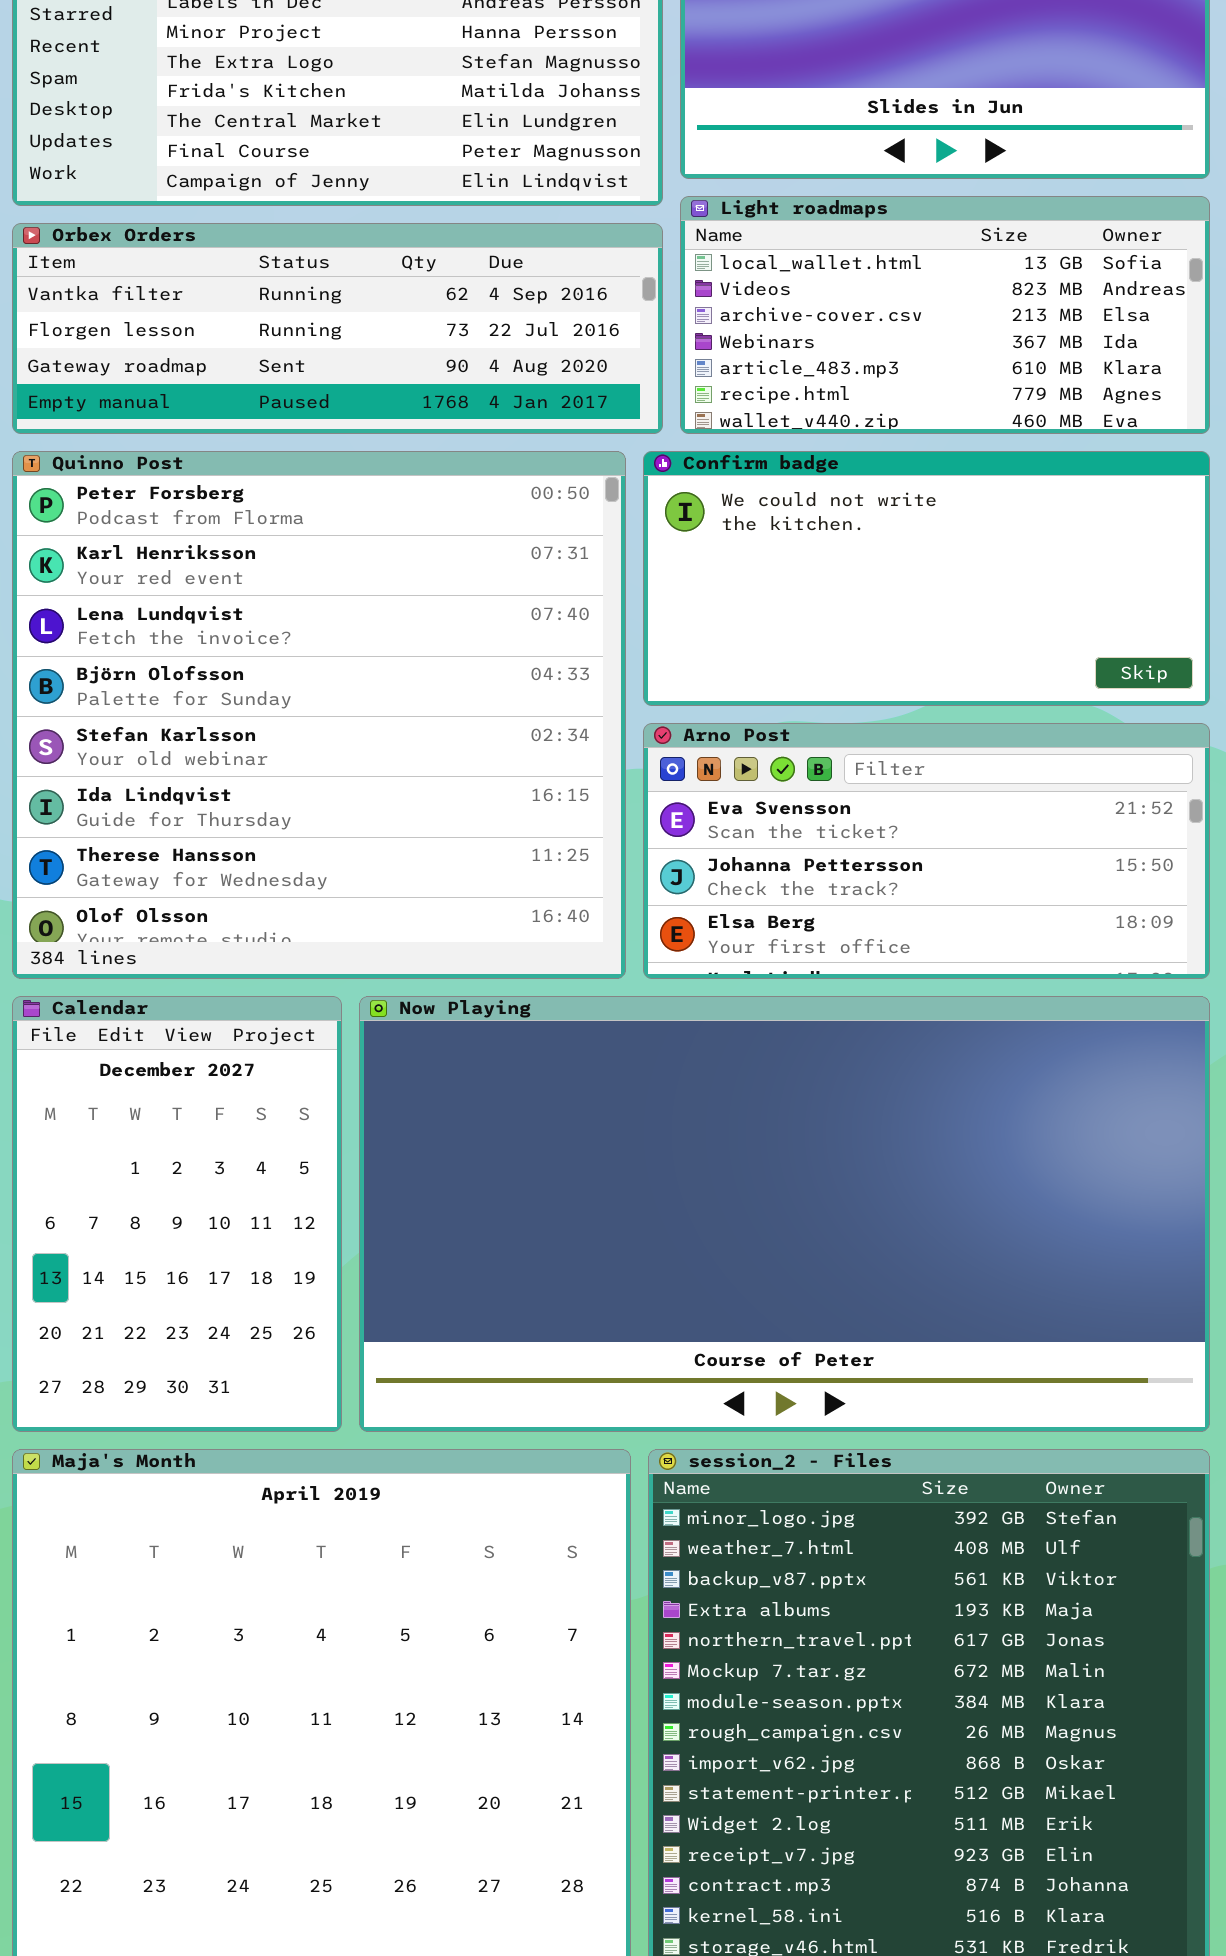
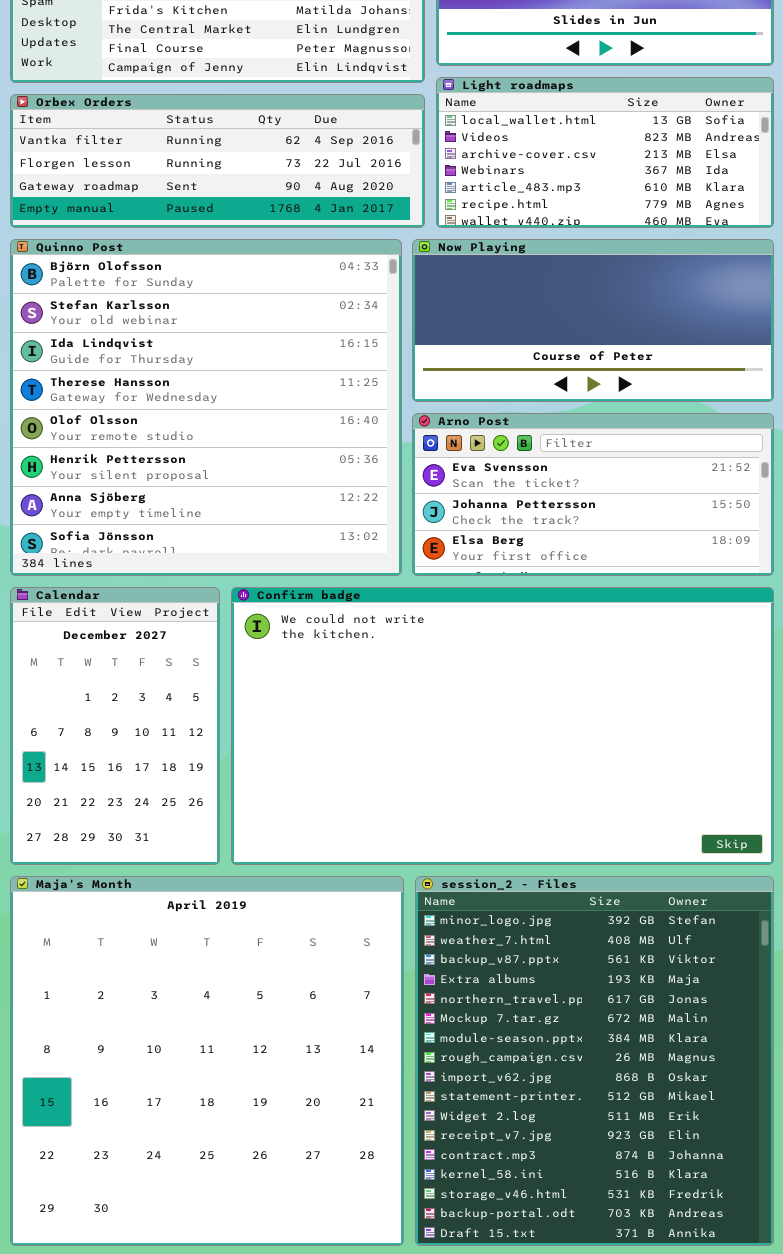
Quinno Post: [12,451,626,979] -> [10,239,402,576], scrolled down 3 rows
Confirm badge: [643,451,1210,706] -> [231,587,774,865], moved, resized
Now Playing: [359,996,1210,1432] -> [412,239,774,402], moved, resized

